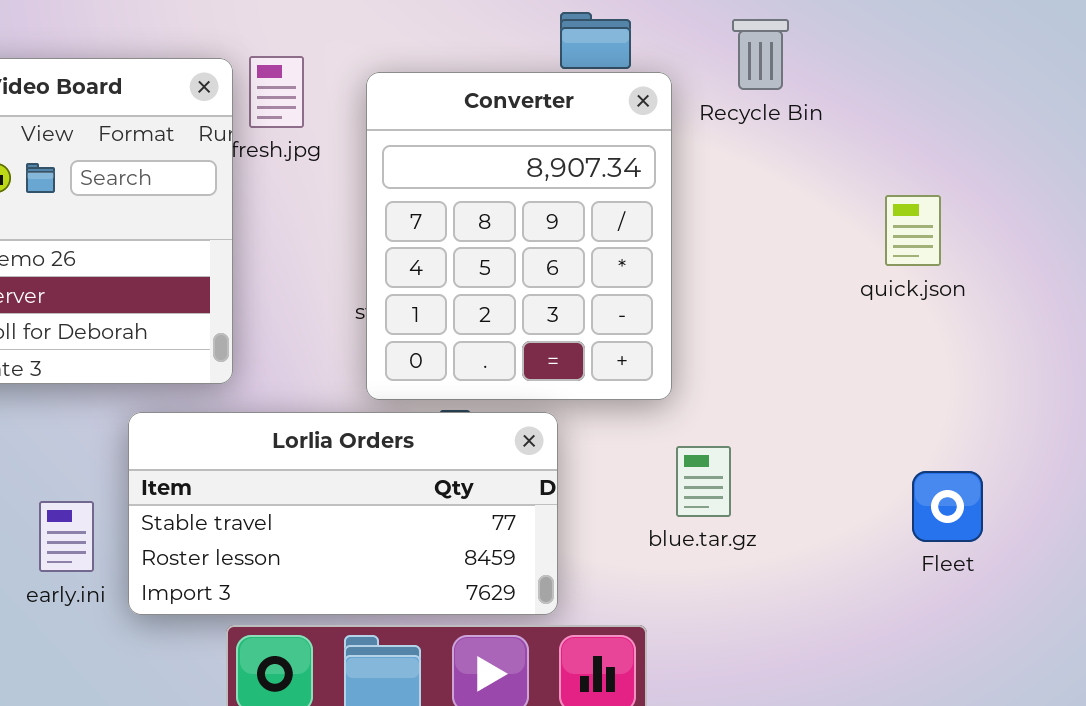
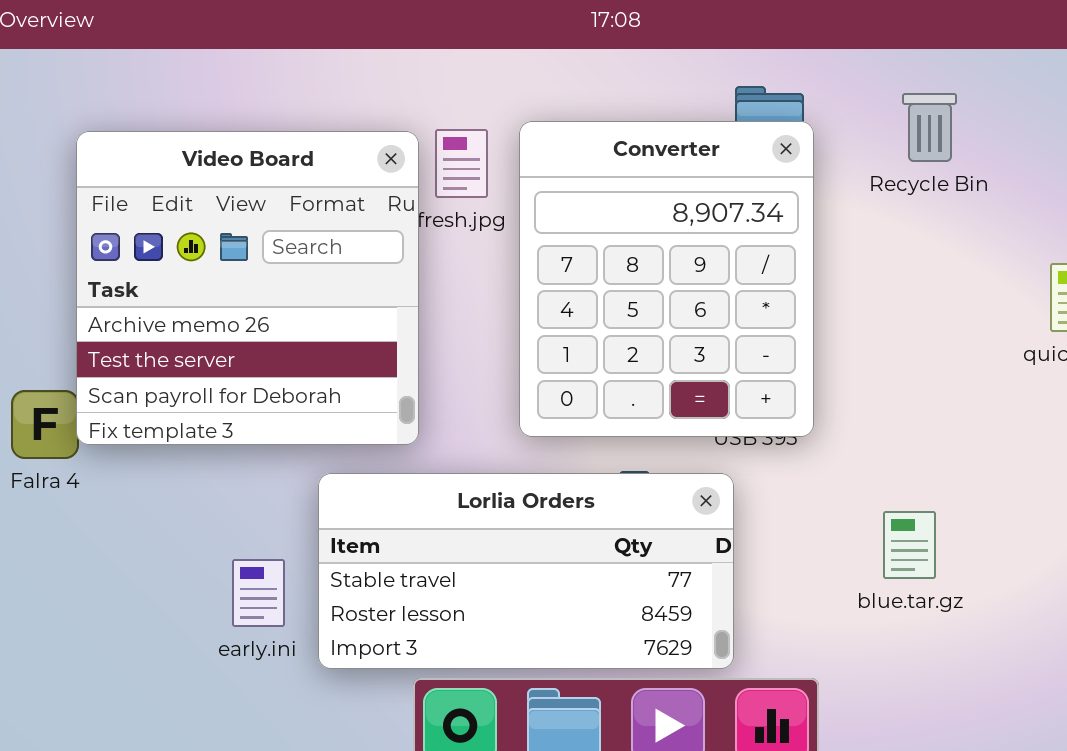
Converter: [366,72,672,400] -> [519,121,814,437], moved
blue.tar.gz: [676,446,731,517] -> [883,511,936,579], moved

